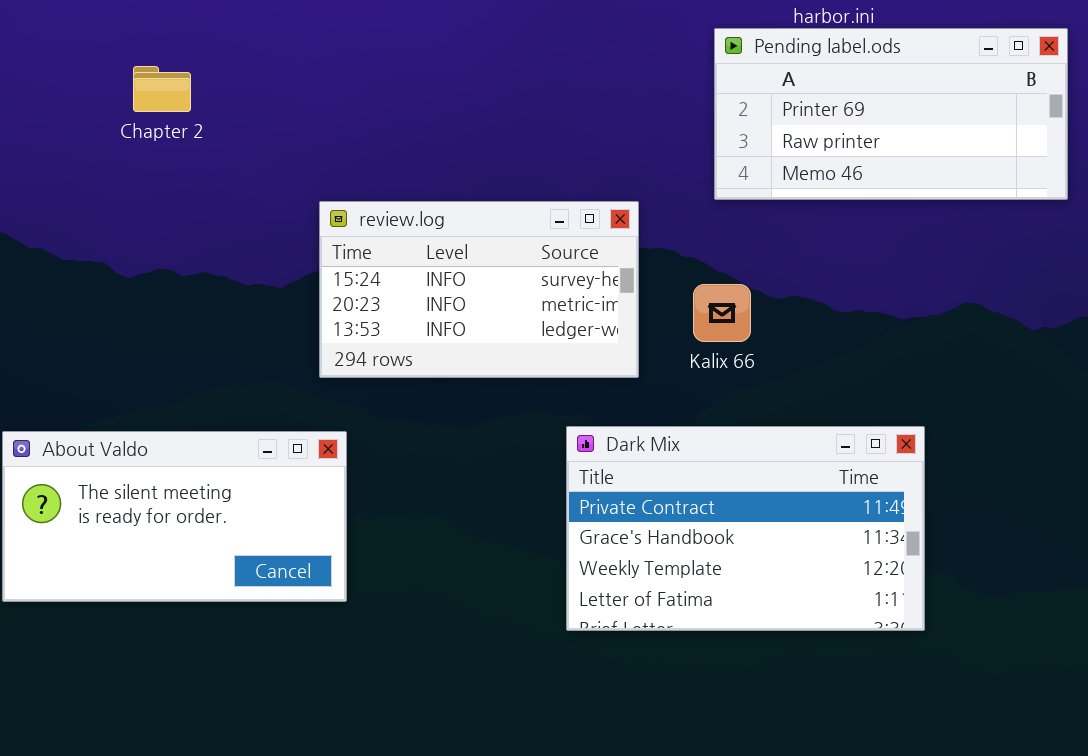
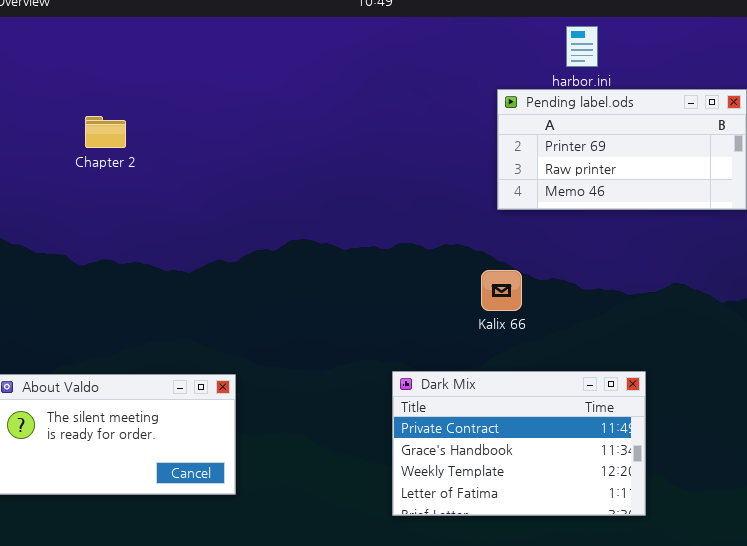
review.log: [319,201,639,378] -> none, closed

